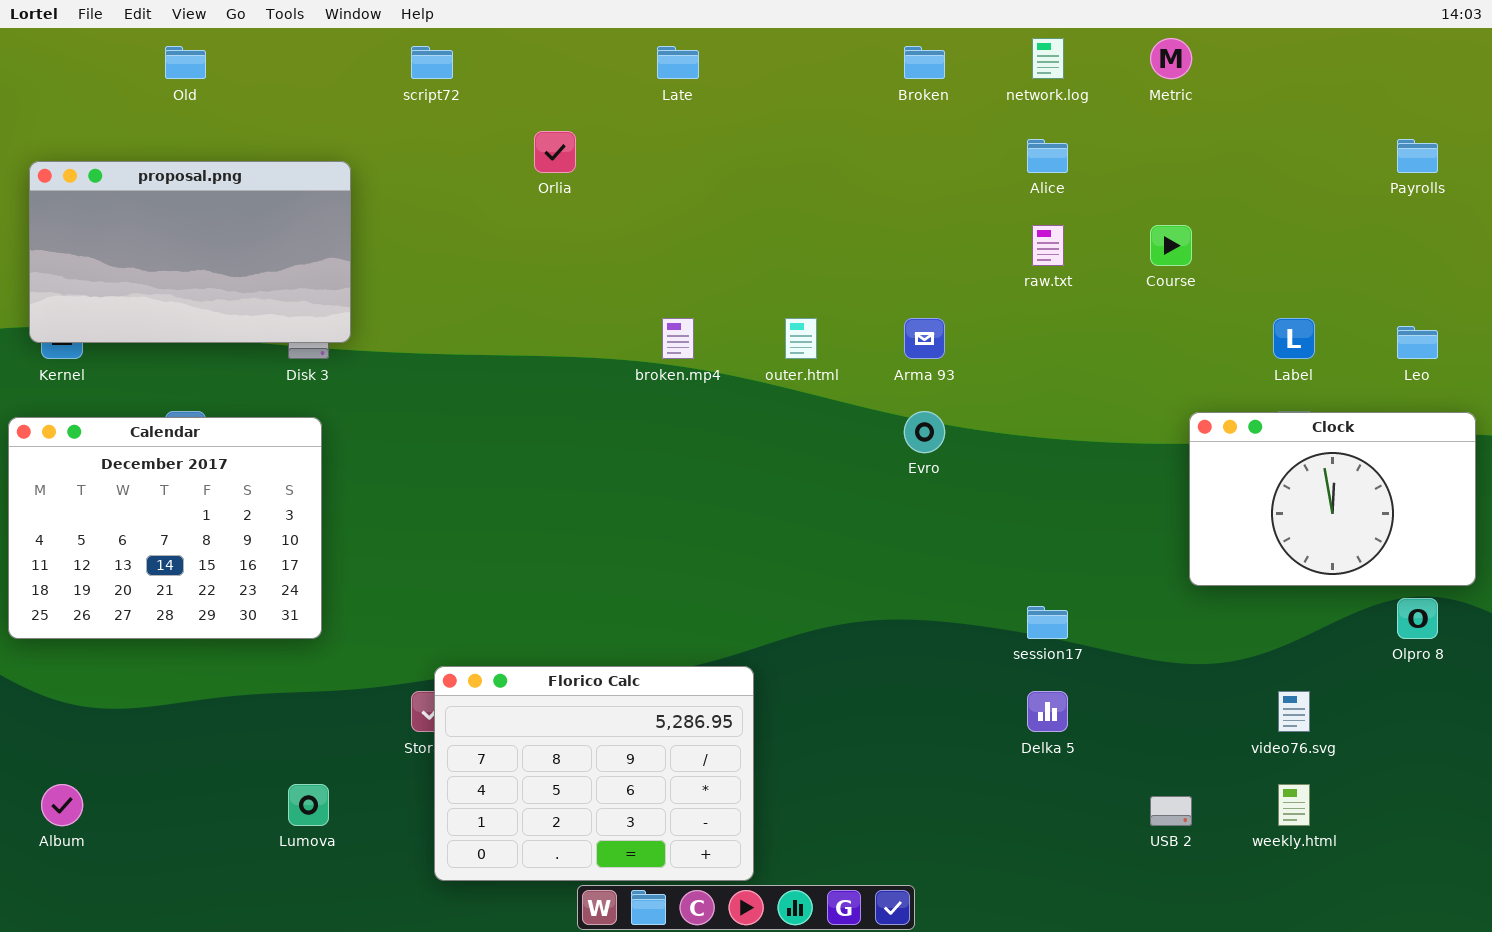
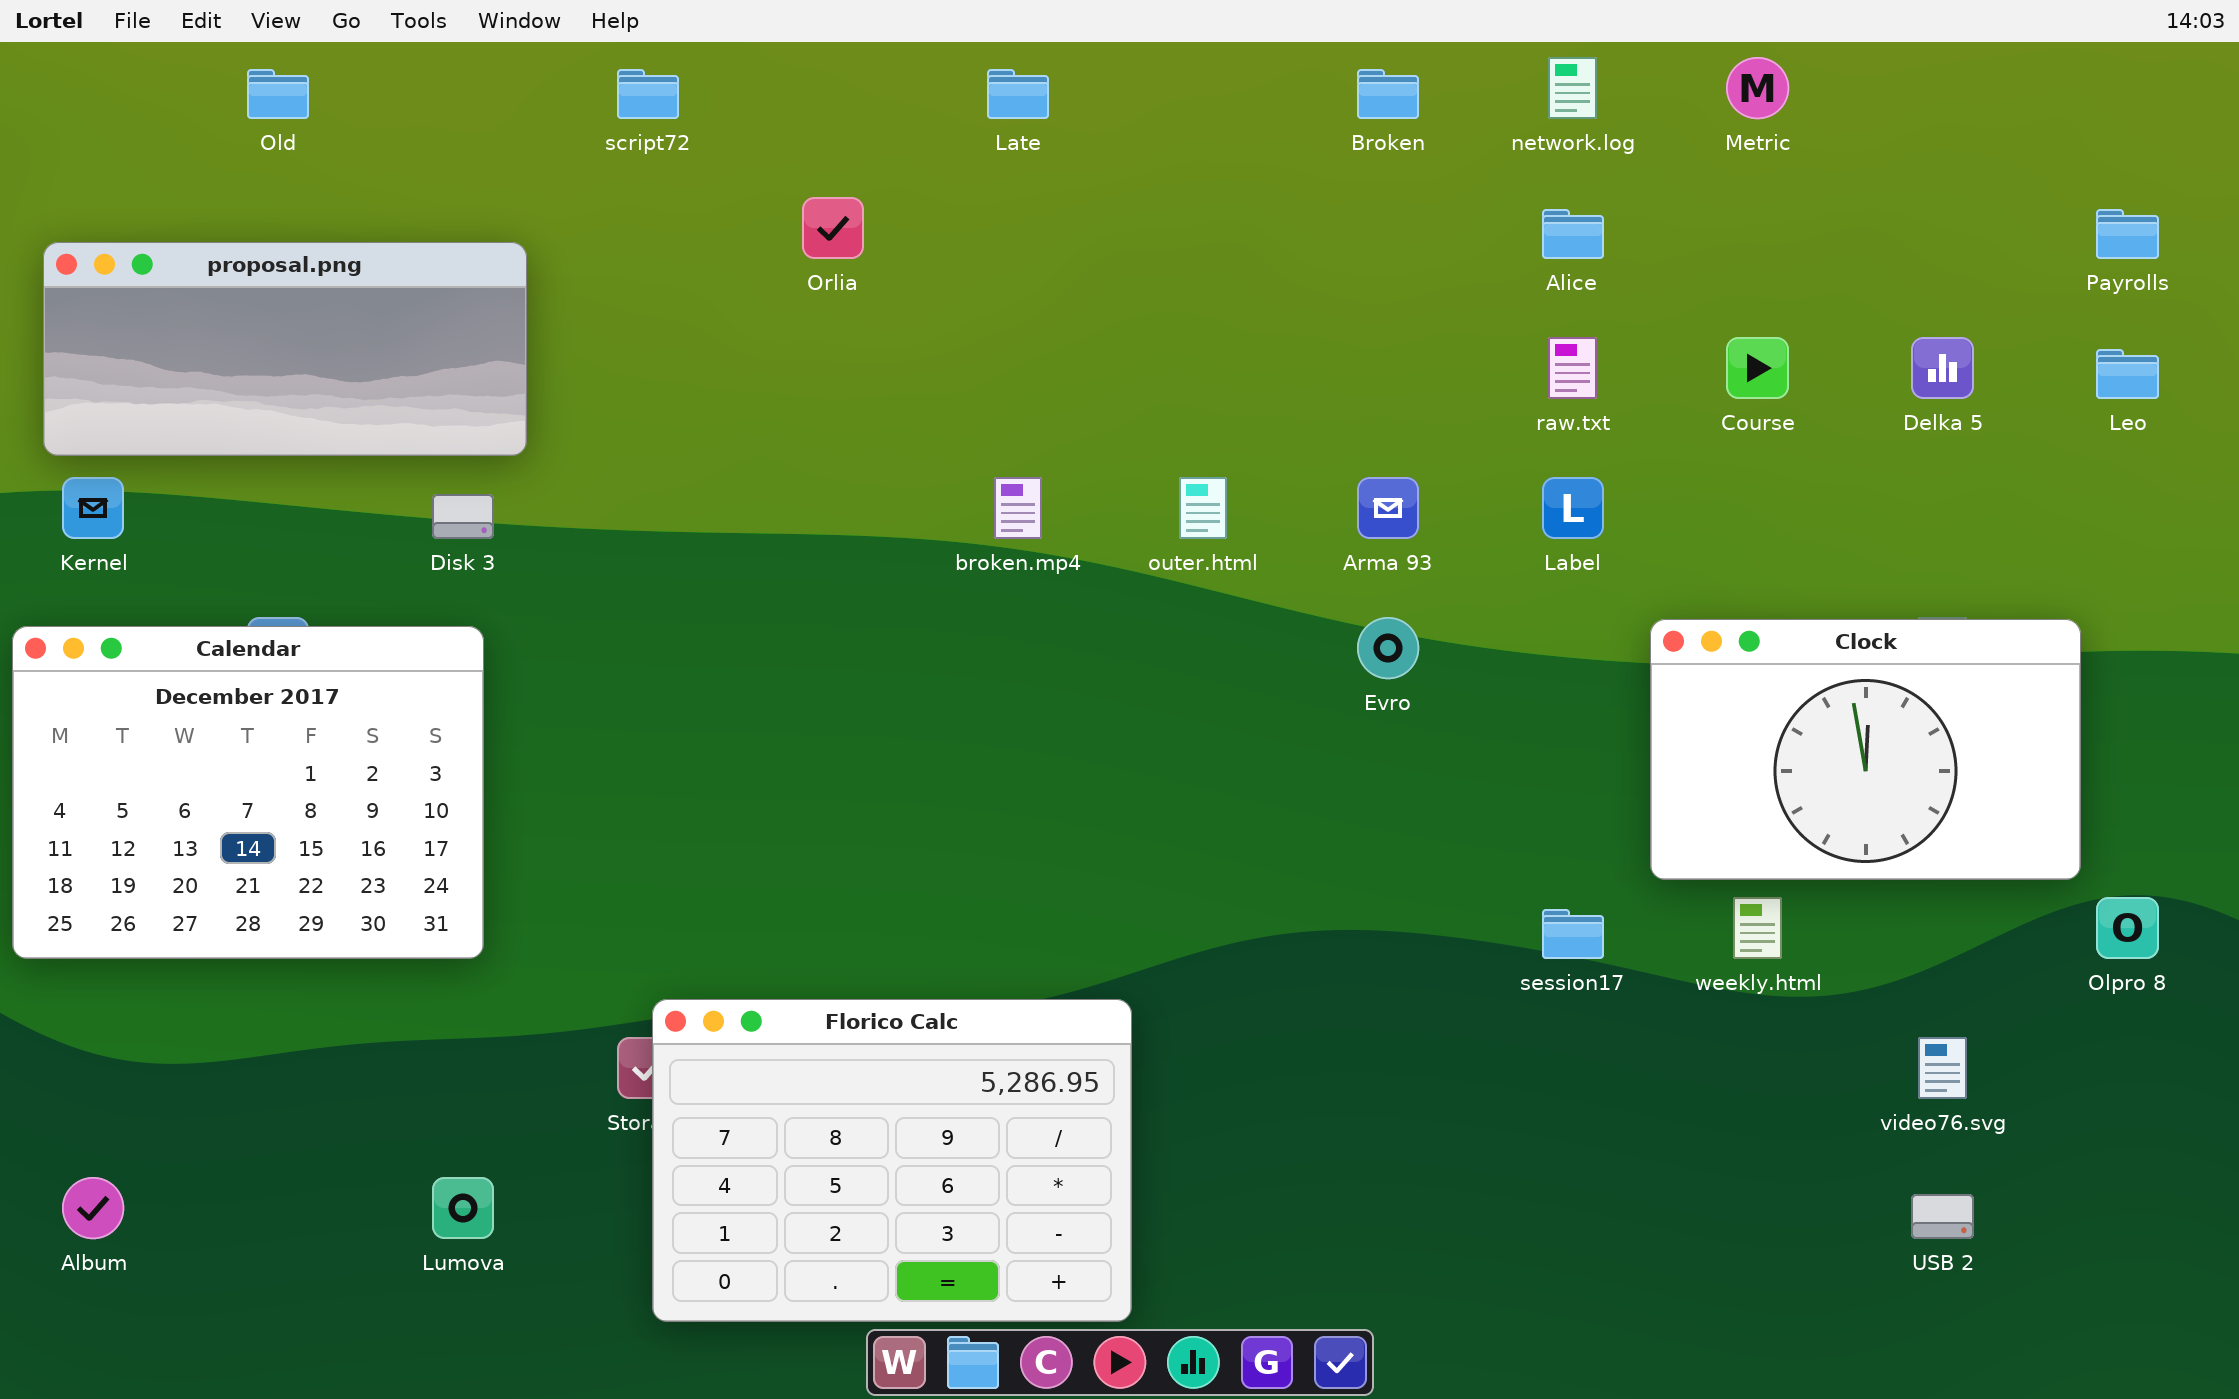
proposal.png: [29,161,351,343] -> [43,242,527,456], resized
Label: [1273,318,1315,359] -> [1542,477,1604,539], moved
Leo: [1397,326,1438,359] -> [2096,349,2159,399], moved
Clock: [1189,412,1476,586] -> [1650,619,2081,880], moved
Delka 5: [1027,691,1068,732] -> [1911,337,1974,399], moved
weekly.html: [1278,784,1310,826] -> [1733,897,1782,959], moved
USB 2: [1150,796,1192,826] -> [1911,1194,1974,1239], moved

